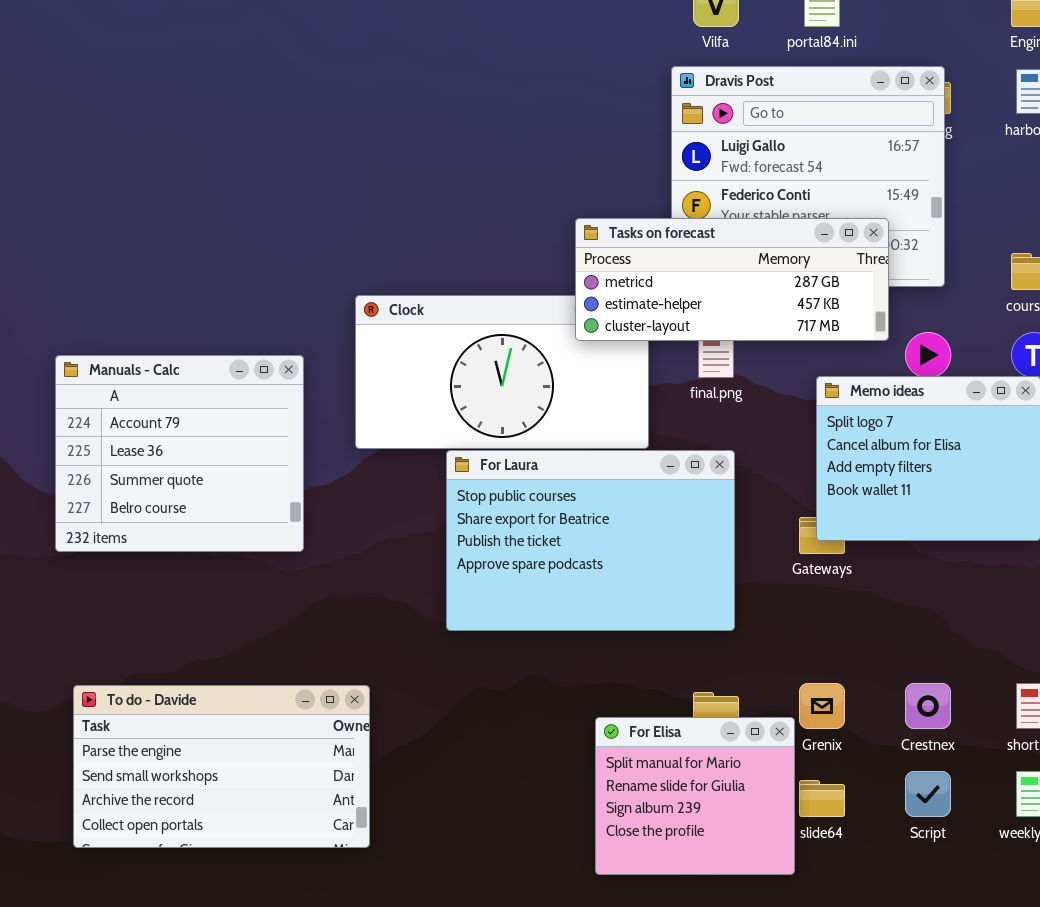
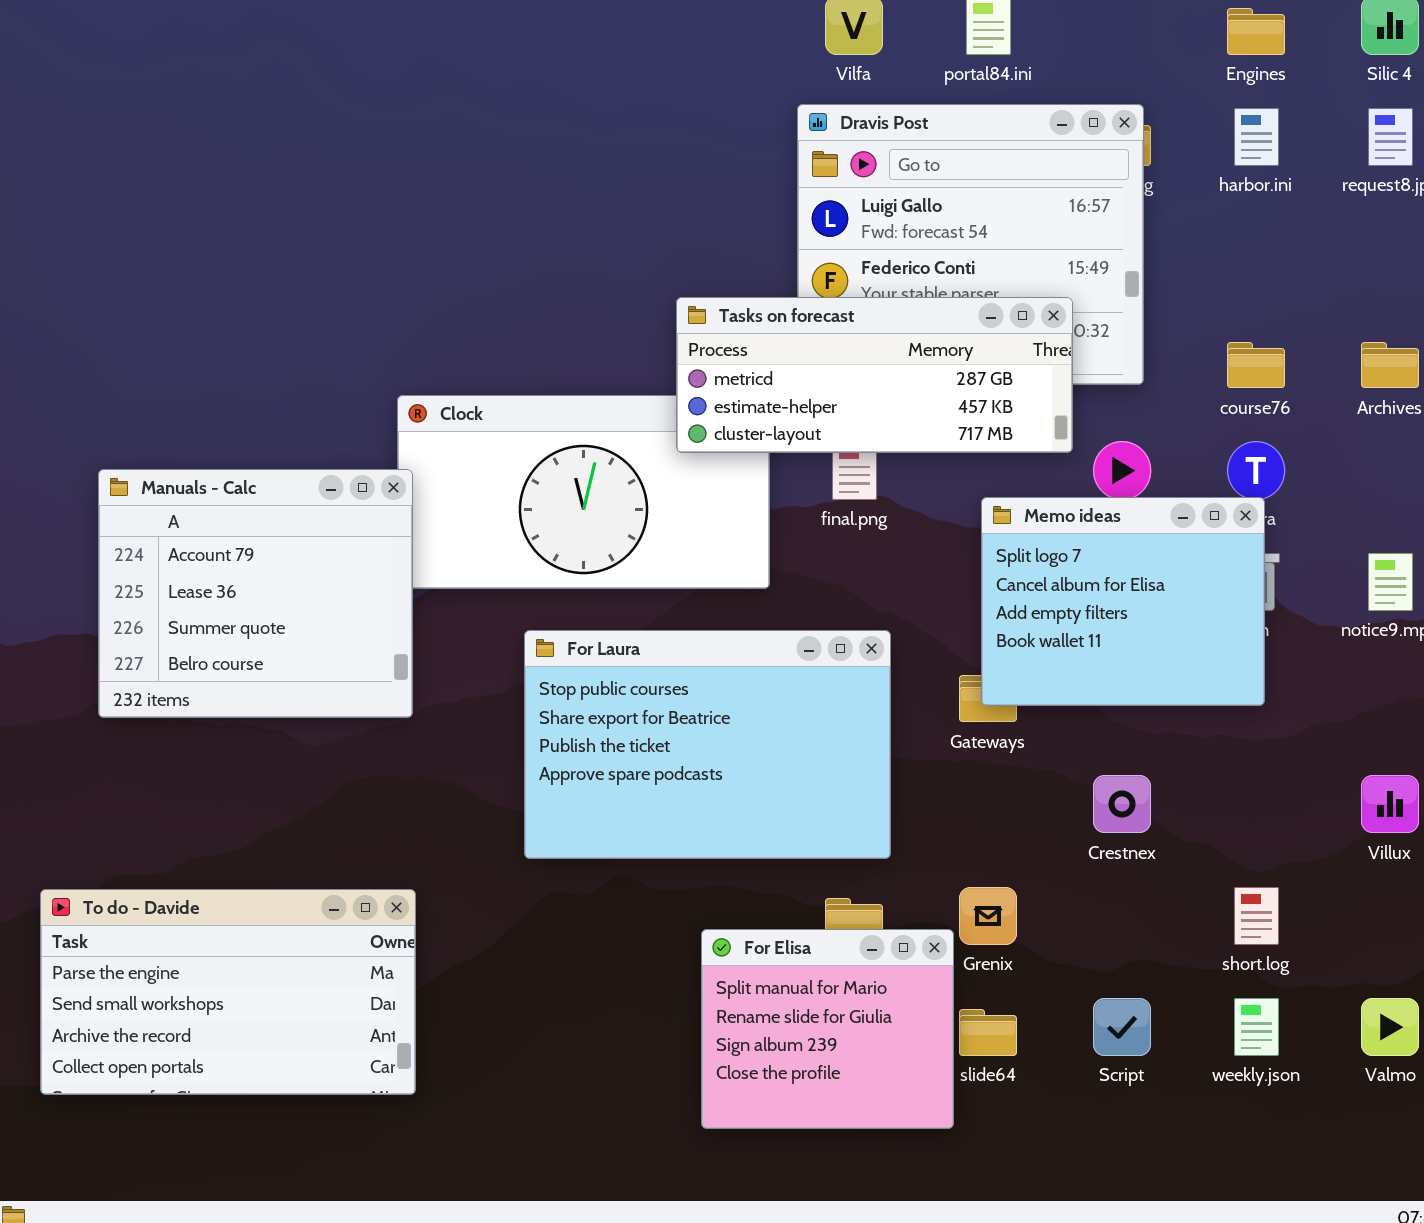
Manuals - Calc: [55,355,304,552] -> [98,469,413,718], moved
For Laura: [446,450,735,631] -> [524,630,891,859], moved
Crestnex: [905,683,951,729] -> [1093,775,1151,833], moved

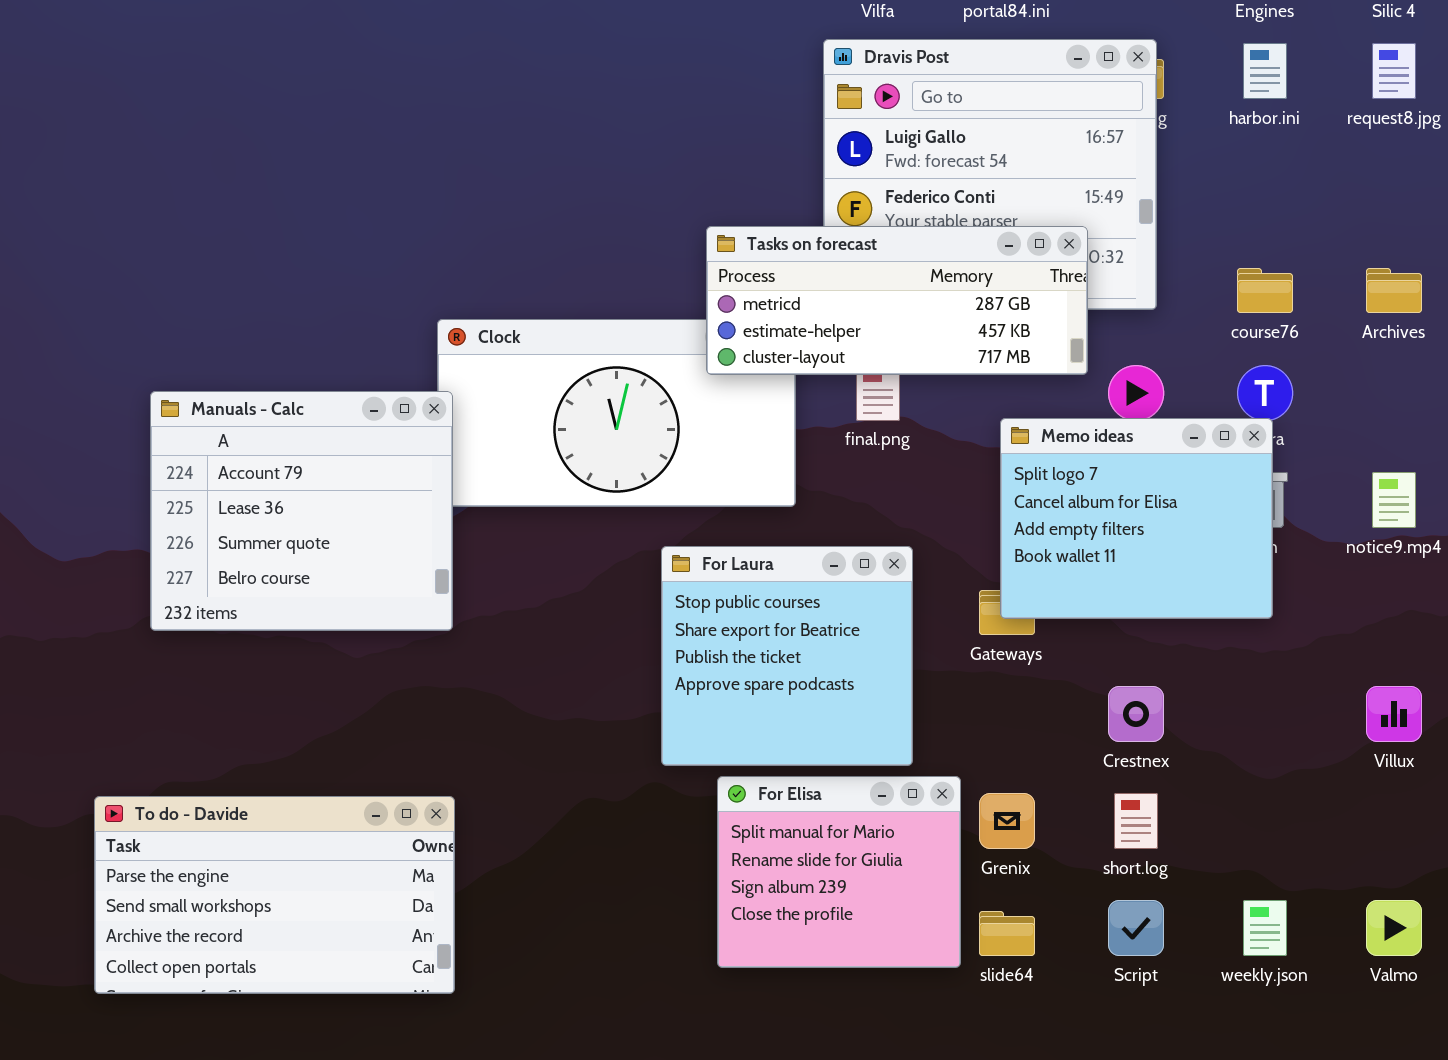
For Laura: [524,630,891,859] -> [661,546,913,766], resized
short.log: [1234,887,1279,945] -> [1114,793,1158,849], moved
For Elisa: [701,929,954,1129] -> [717,776,961,968], moved

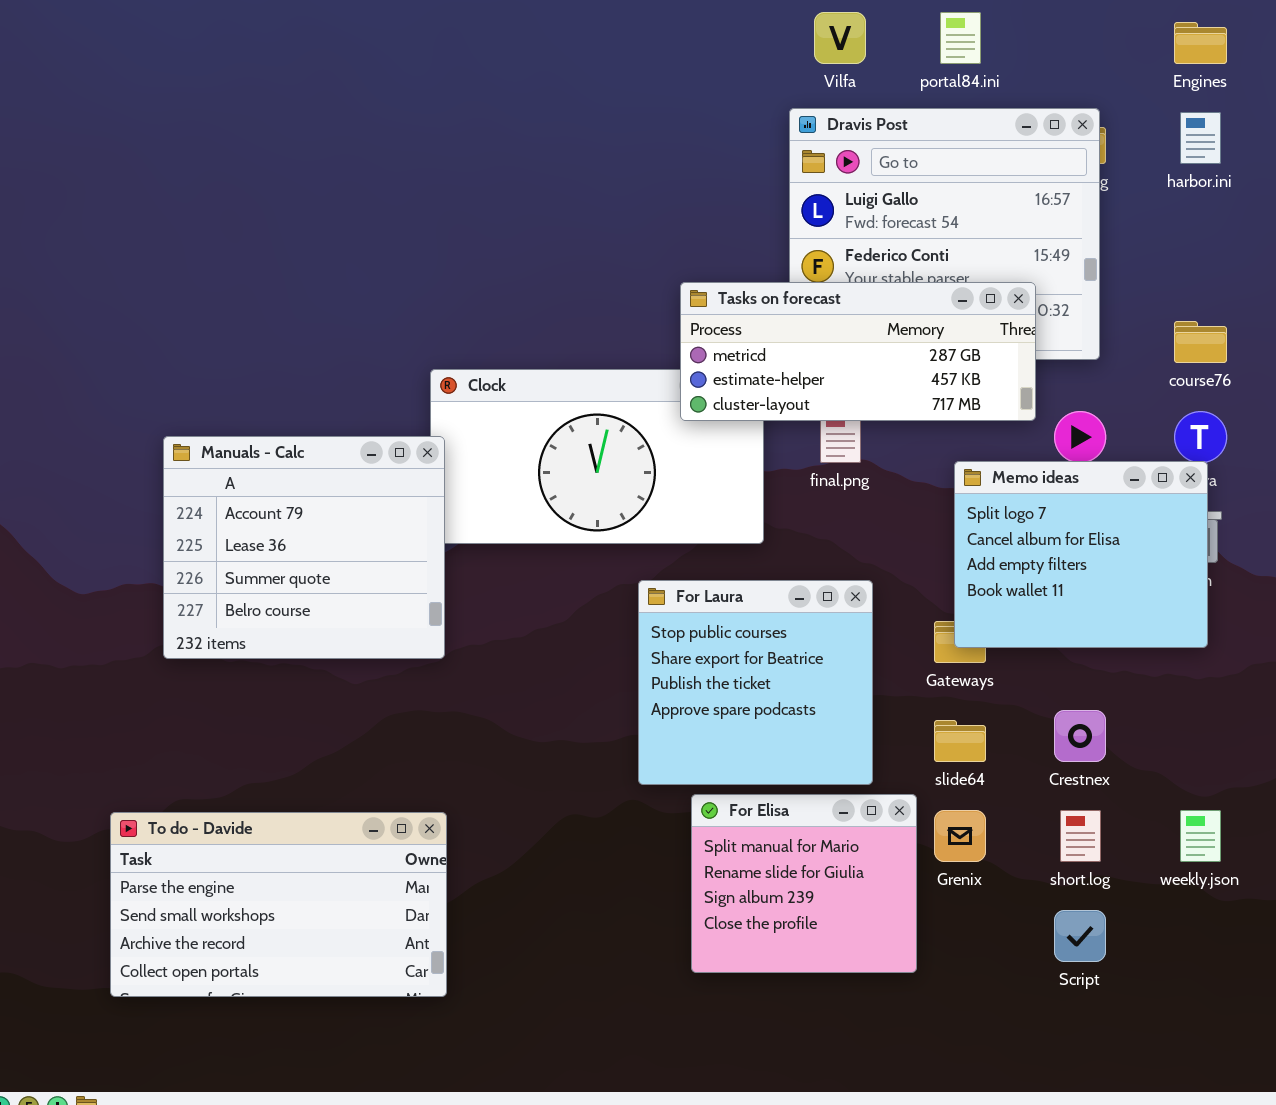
weekly.json: [1243,900,1287,956] -> [1180,810,1221,862], moved
slide64: [979,911,1035,956] -> [934,720,986,762], moved

